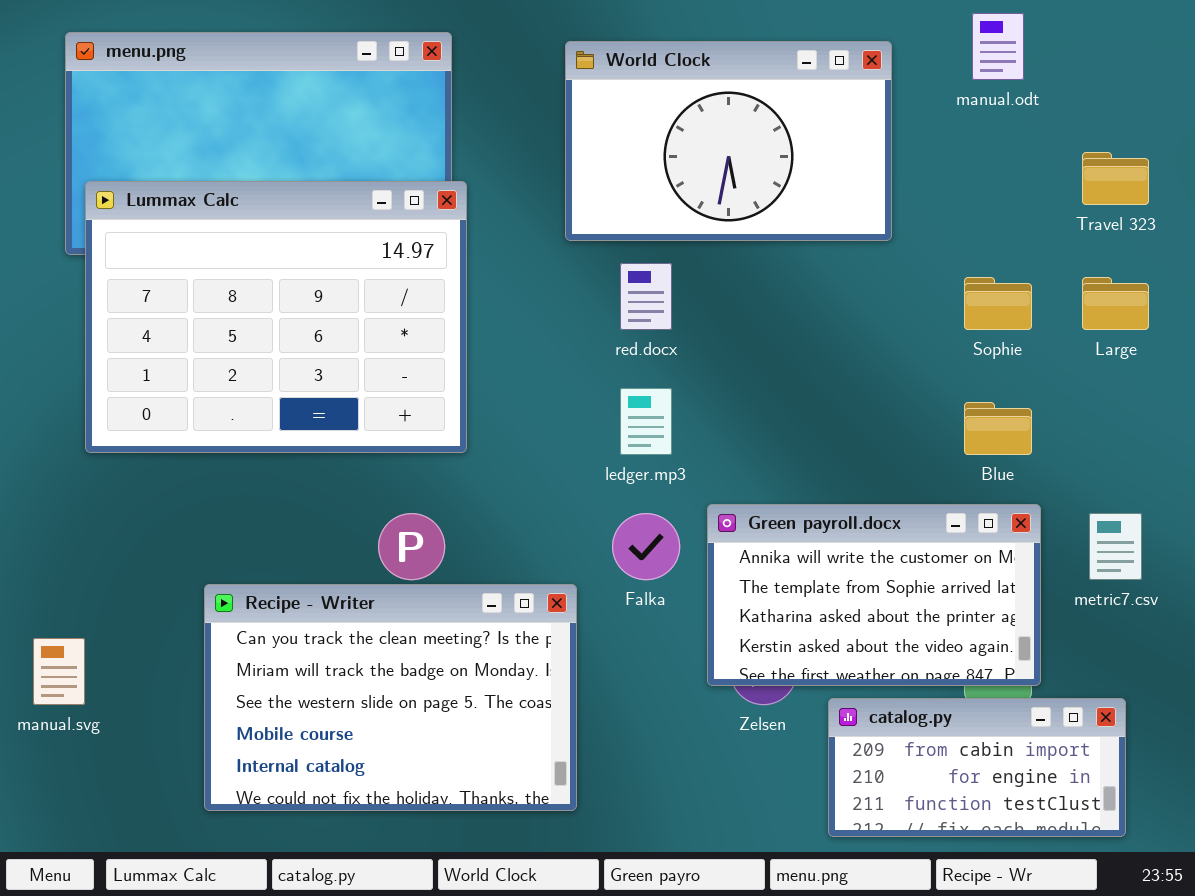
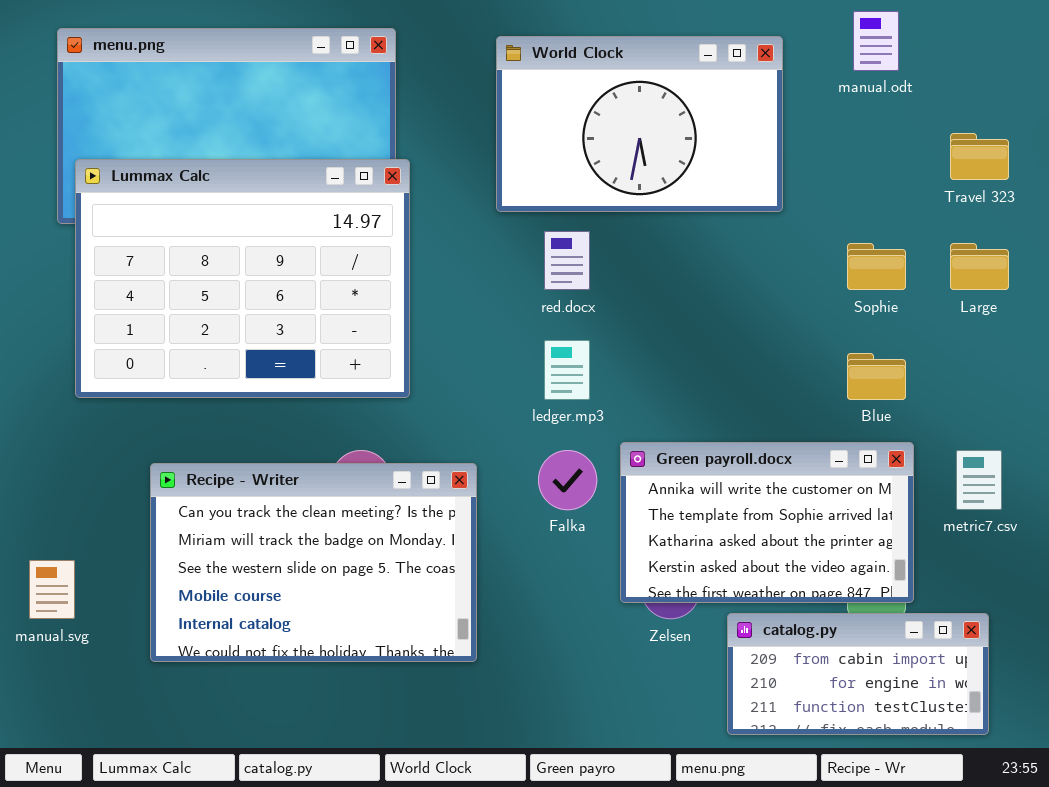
Recipe - Writer: [204,584,577,811] -> [150,463,477,662], moved

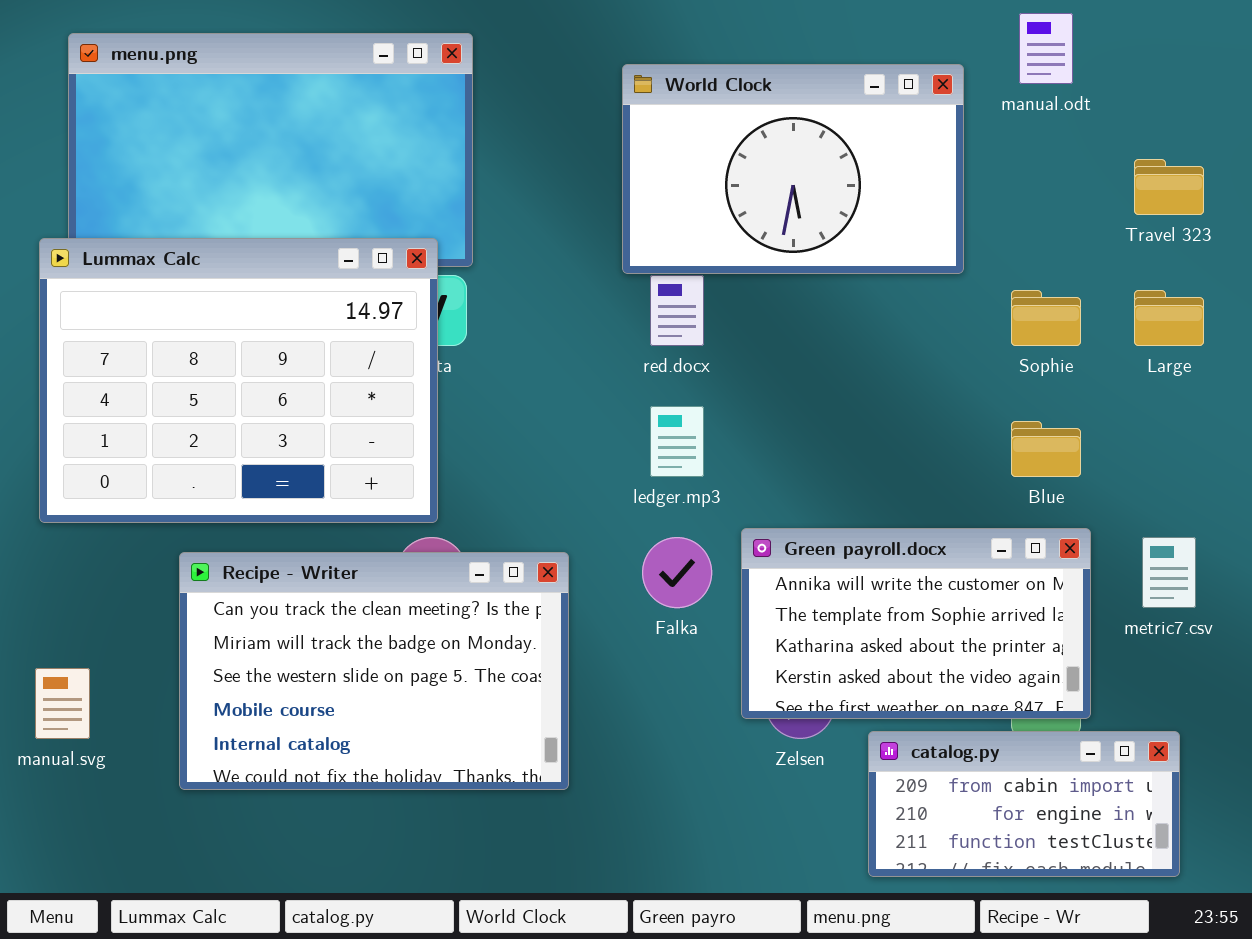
World Clock: [496,36,783,212] -> [622,64,964,274], moved
Lummax Calc: [75,159,410,398] -> [39,238,438,523], moved

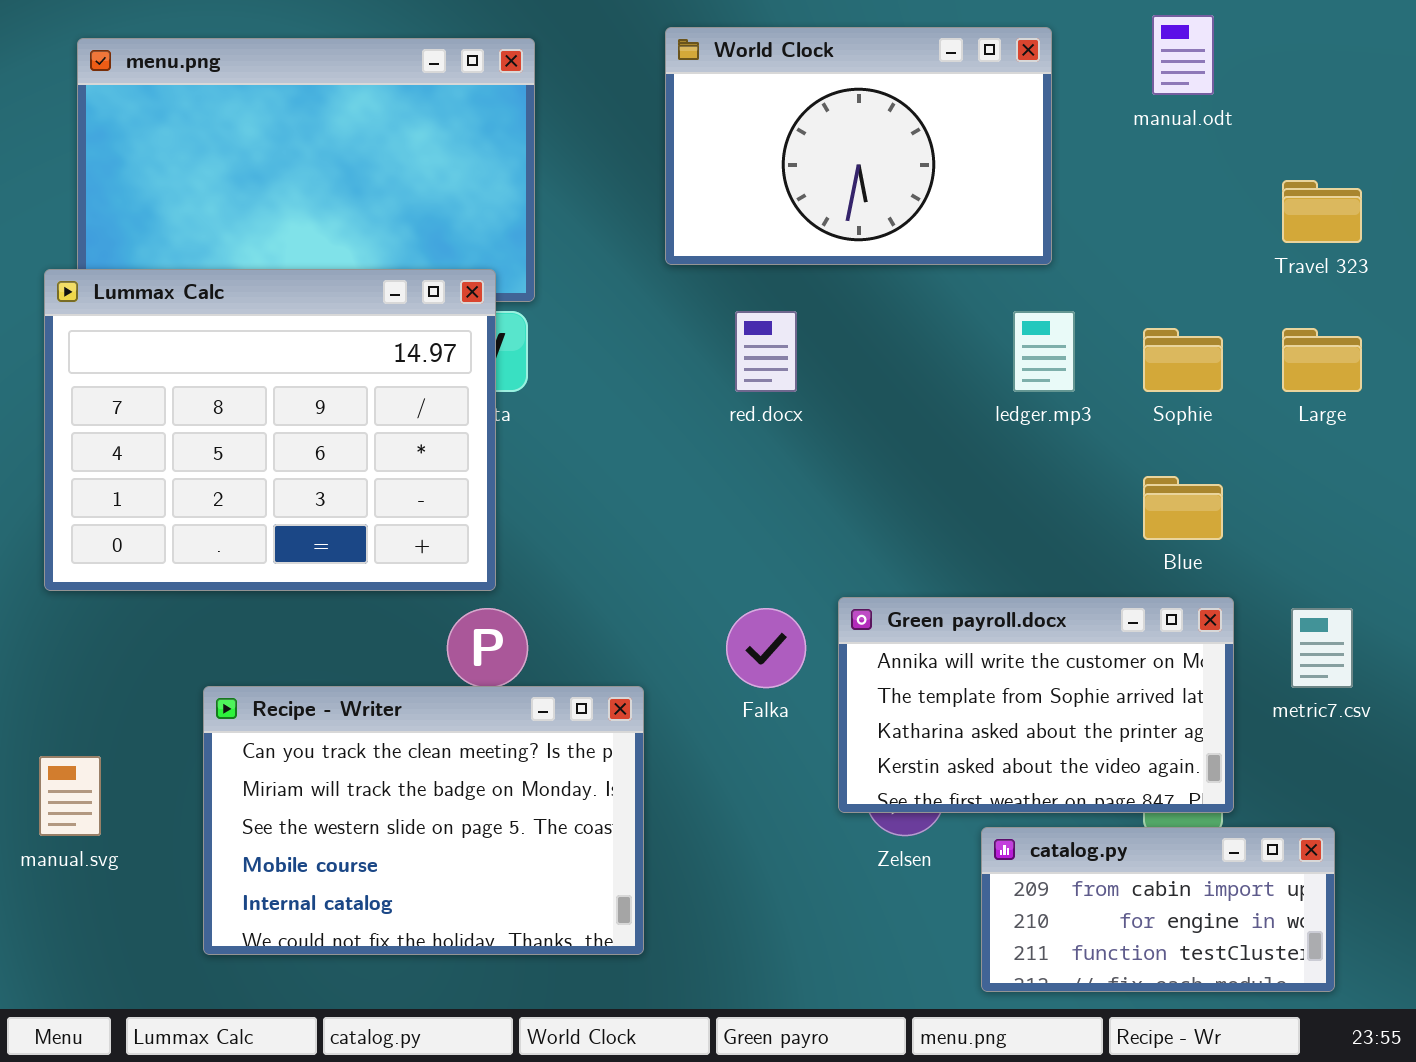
World Clock: [622,64,964,274] -> [665,27,1052,265], moved
ledger.mp3: [650,406,704,477] -> [1013,311,1075,392], moved
Recipe - Writer: [179,552,569,790] -> [203,686,644,955], moved

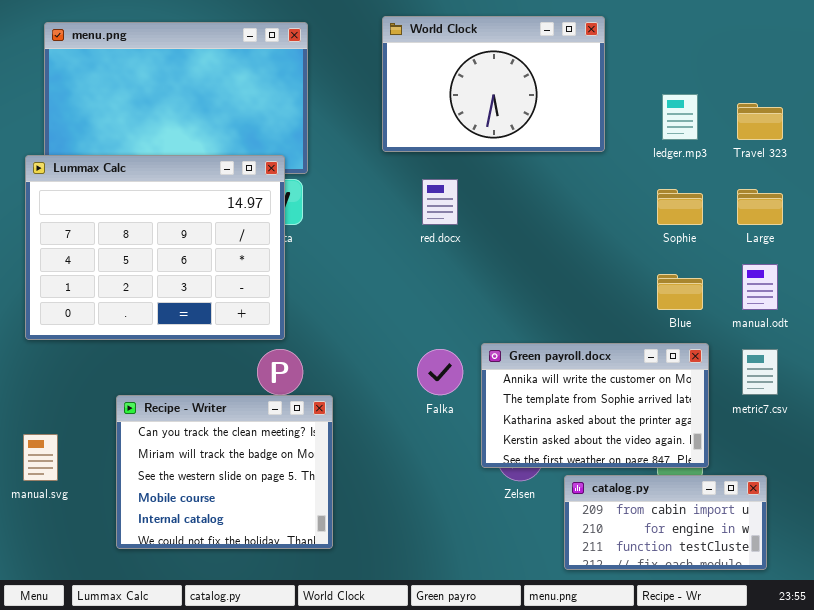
manual.odt: [1152,15,1214,95] -> [742,264,778,310], moved
ledger.mp3: [1013,311,1075,392] -> [662,94,698,140], moved
Recipe - Writer: [203,686,644,955] -> [116,395,333,549], resized

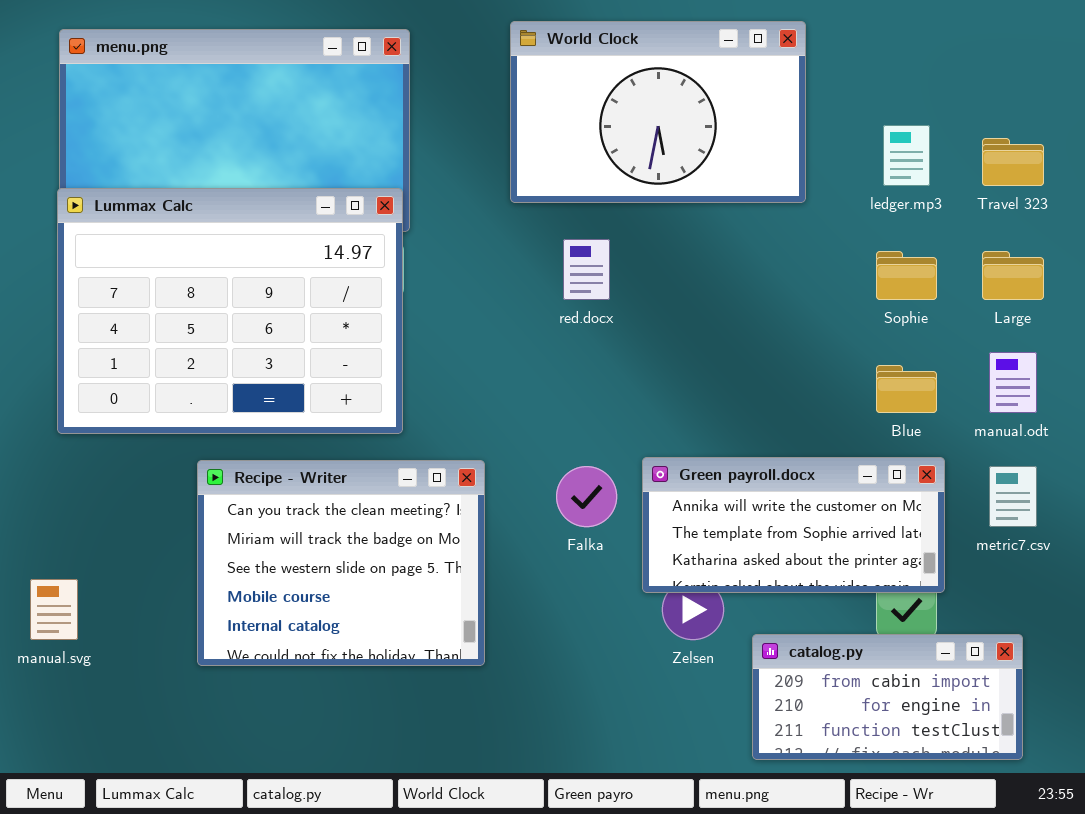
Lummax Calc: [25,155,285,340] -> [57,188,403,434], moved
Green payroll.docx: [481,343,709,468] -> [642,457,945,593], resized
Recipe - Writer: [116,395,333,549] -> [197,460,485,666], moved

